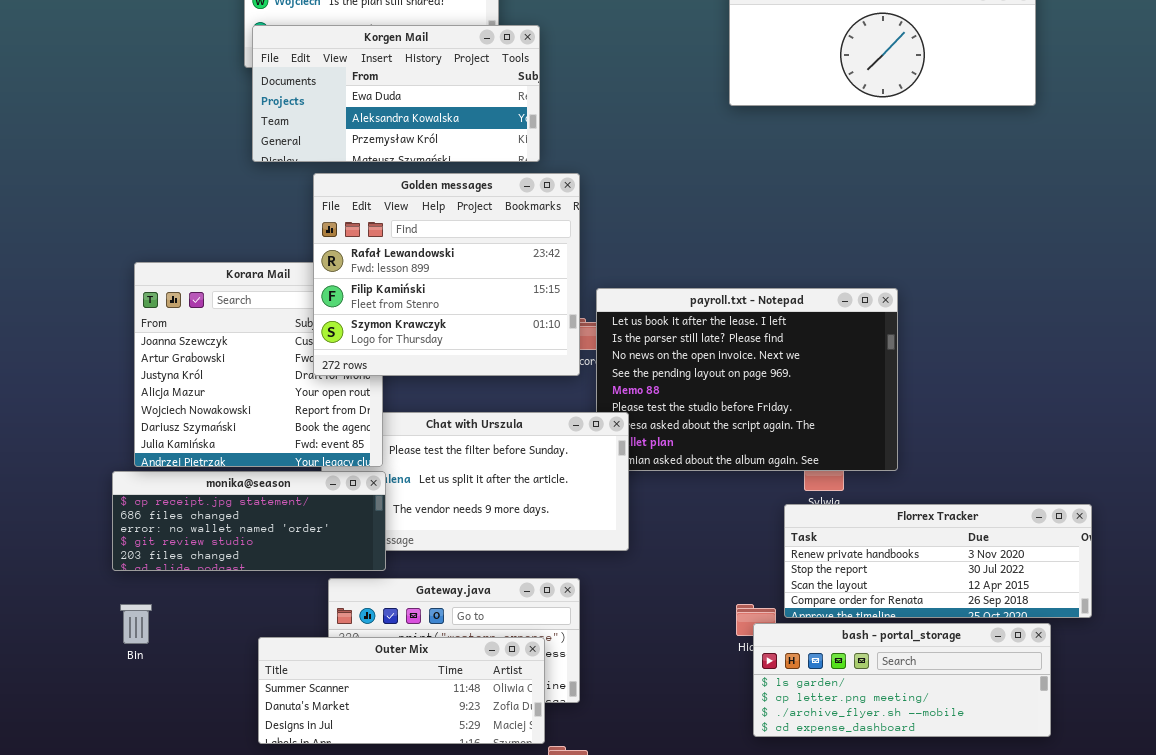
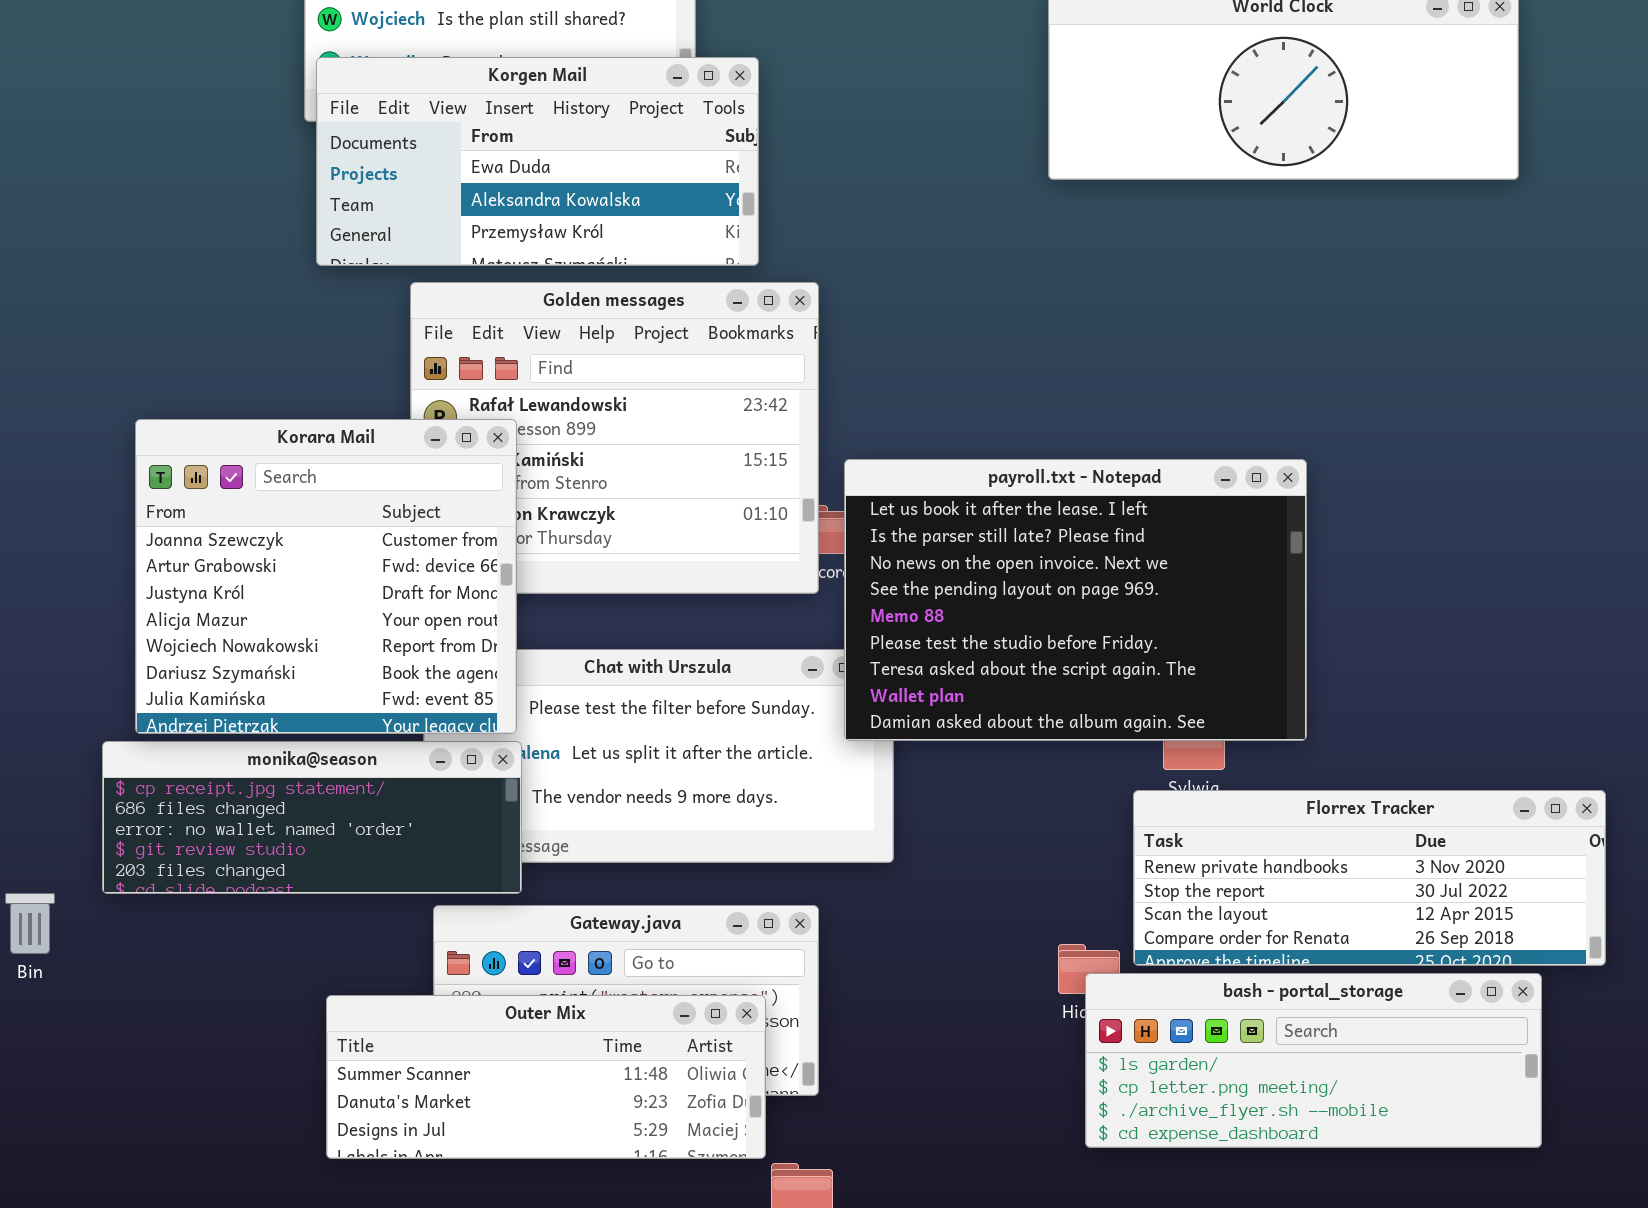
Korara Mail: [134,262,383,467] -> [135,419,517,734], raised
payroll.txt - Notepad: [596,288,898,471] -> [844,459,1307,741], raised
Bin: [120,604,152,644] -> [5,893,55,954], moved

